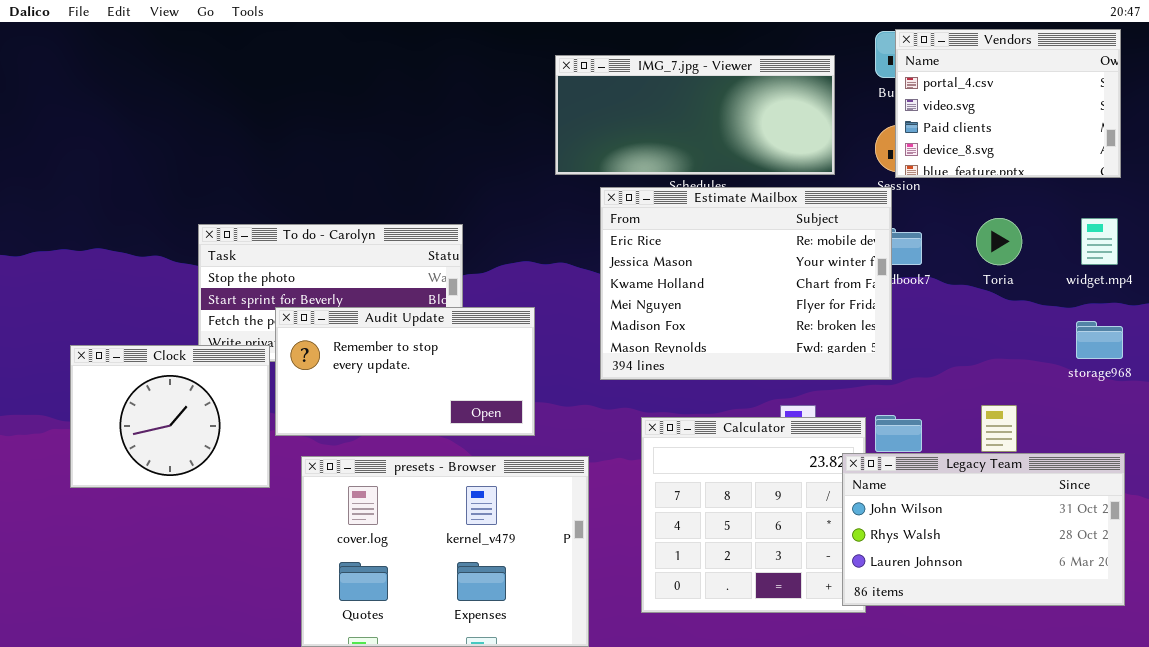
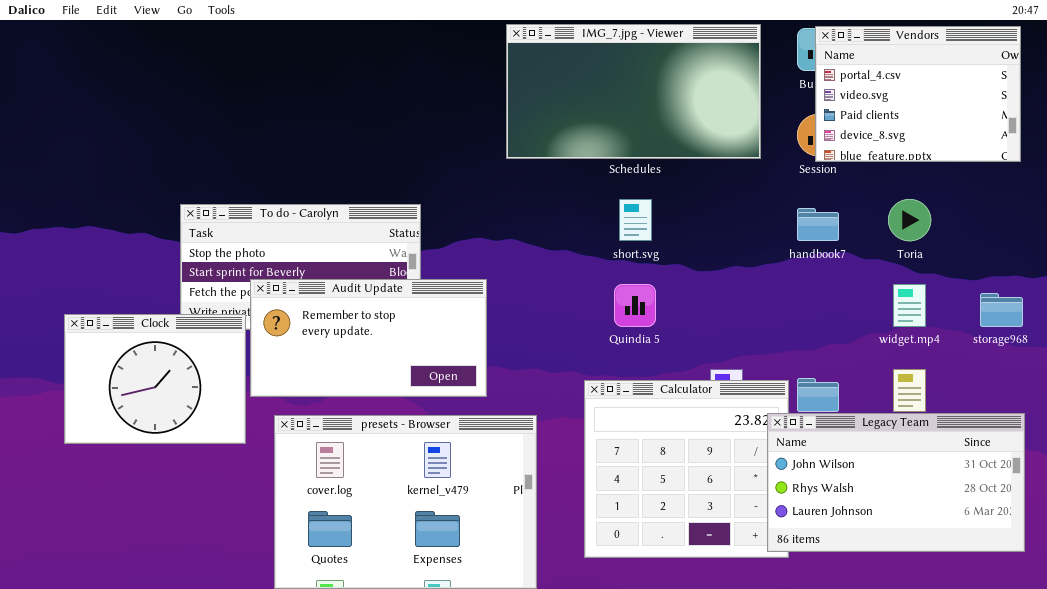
IMG_7.jpg - Viewer: [555,55,835,175] -> [506,24,761,159], resized
Estimate Mailbox: [600,187,892,380] -> none, closed
widget.mp4: [1081,218,1118,265] -> [893,284,926,327], moved

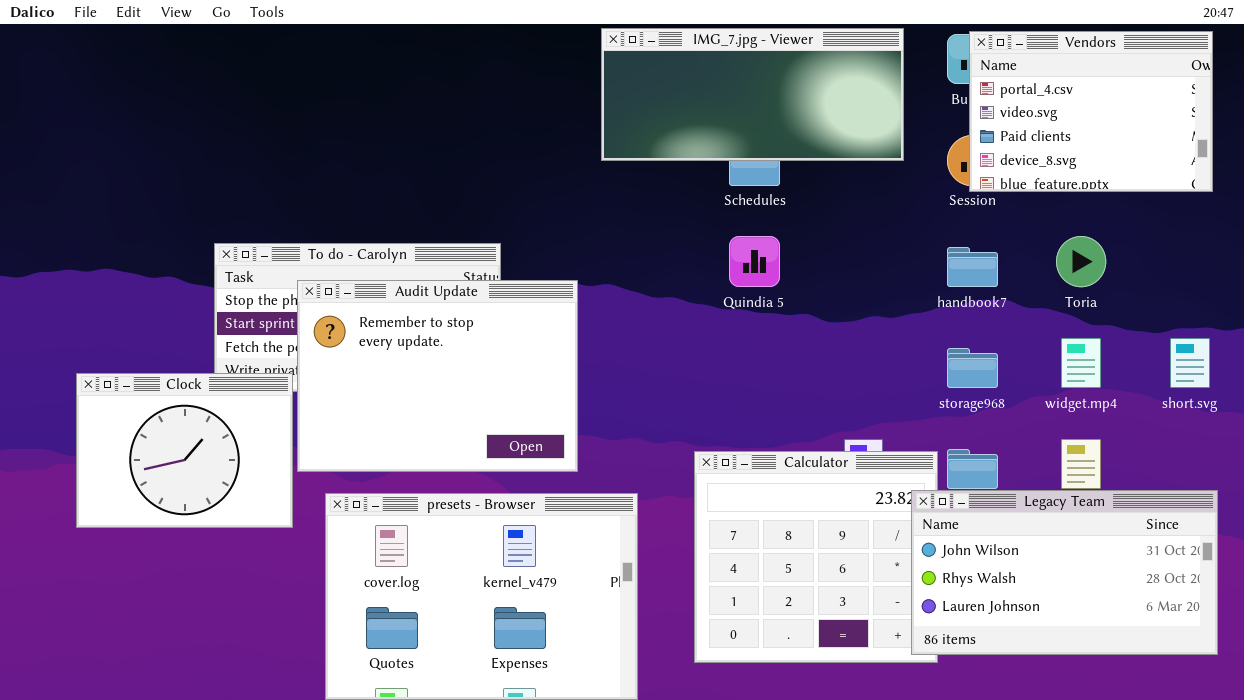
IMG_7.jpg - Viewer: [506,24,761,159] -> [601,28,904,161], resized
short.svg: [619,199,652,241] -> [1170,338,1210,388], moved
Audit Update: [250,279,487,397] -> [297,280,578,472], resized
Quindia 5: [614,284,656,327] -> [729,236,780,287], moved
storage968: [980,293,1023,327] -> [947,348,998,388], moved

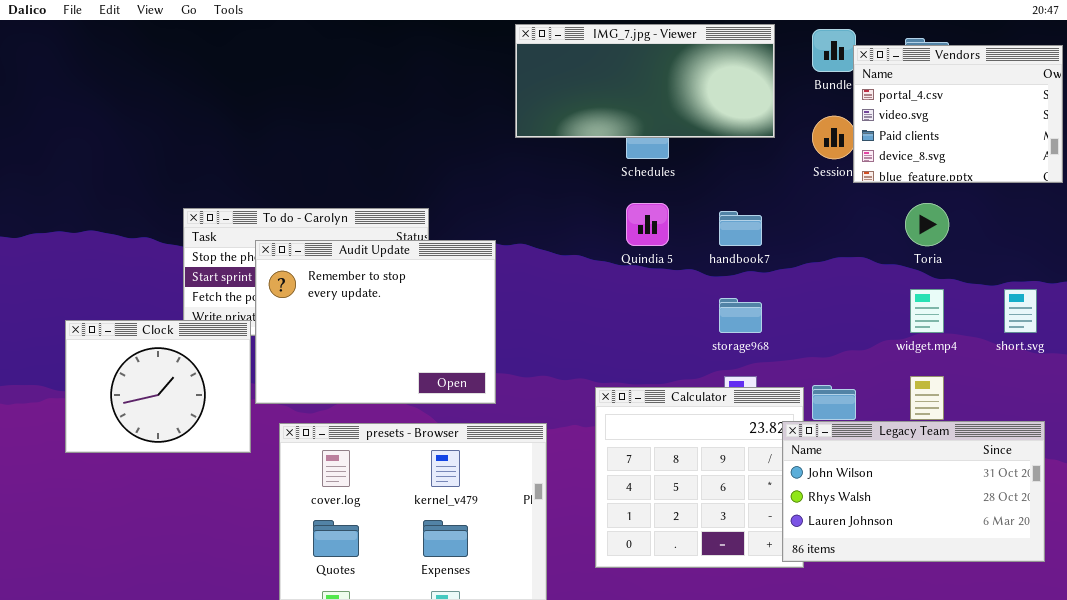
Vendors: [969,31,1213,192] -> [853,45,1063,183], moved
handbook7: [947,247,998,287] -> [719,211,762,246], moved
storage968: [947,348,998,388] -> [719,298,762,333], moved

